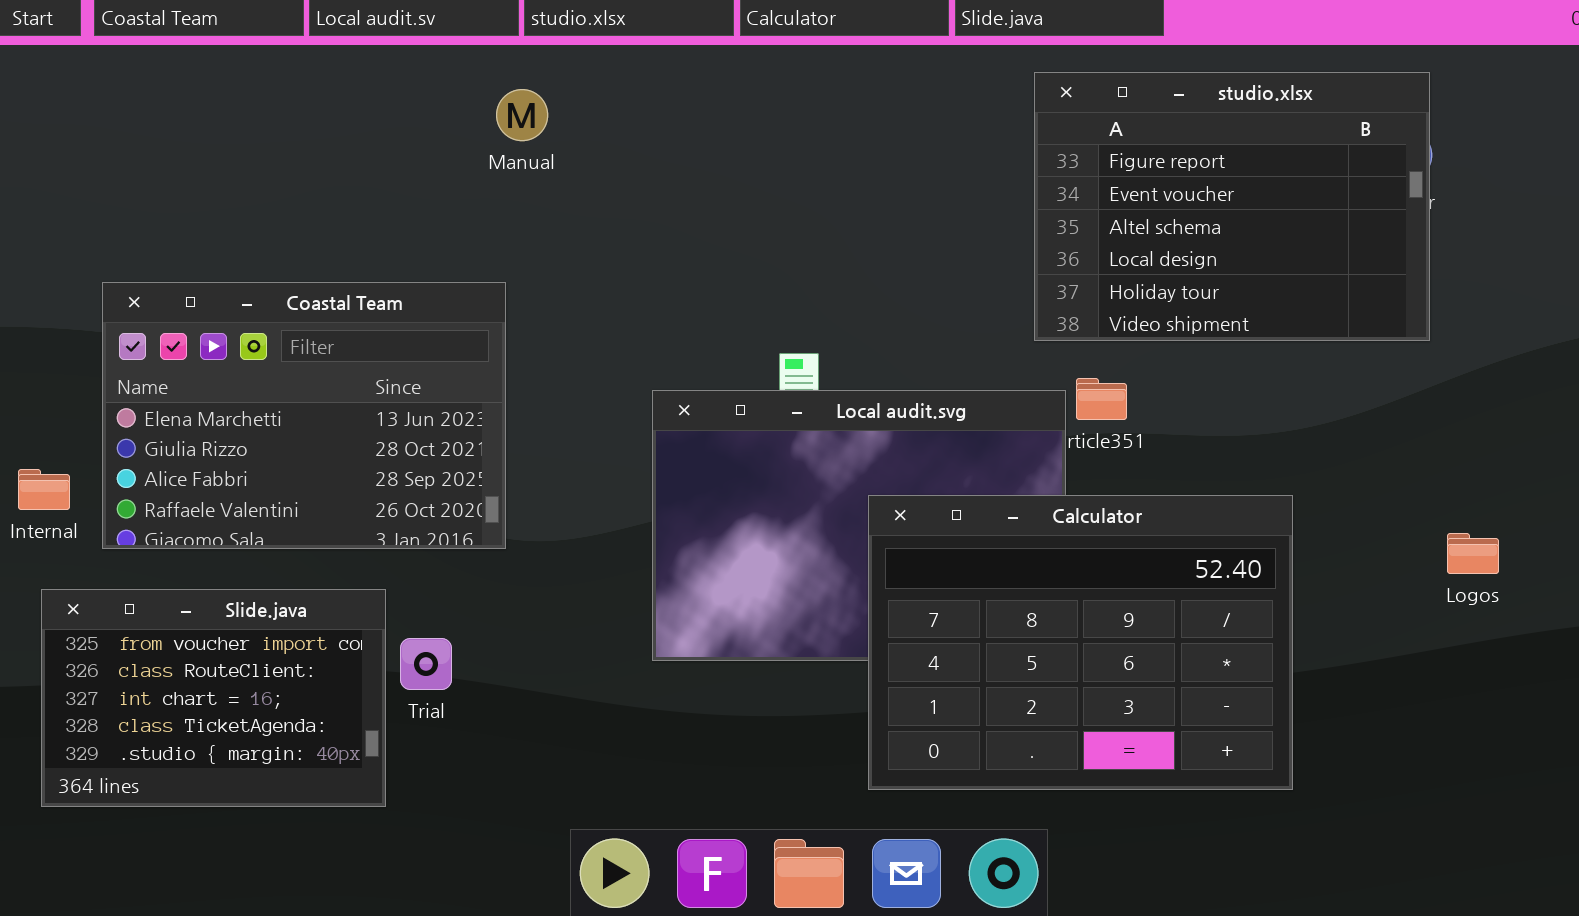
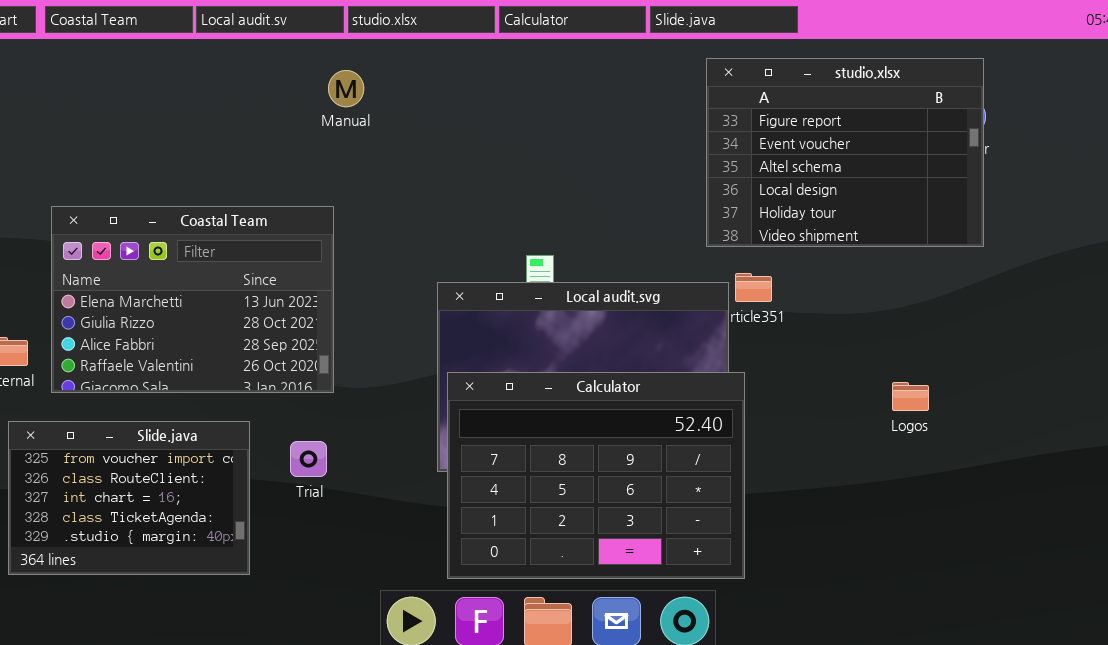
Calculator: [868,495,1293,790] -> [447,372,745,579], moved
Logos: [1447,533,1499,574] -> [892,382,929,411], moved
Trial: [400,638,452,690] -> [290,441,327,477], moved

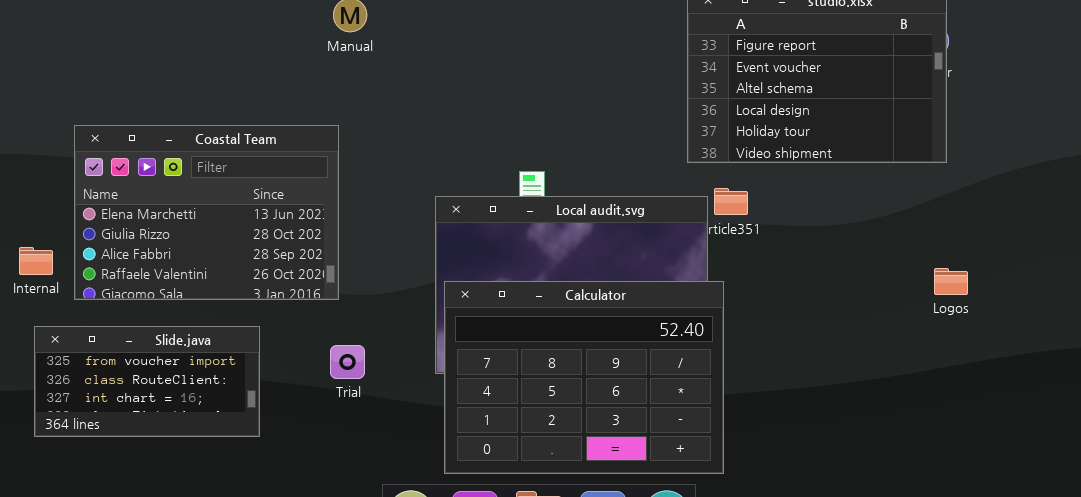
Logos: [892,382,929,411] -> [934,268,968,295], moved
Slide.java: [8,421,250,575] -> [34,326,260,437], resized
Trial: [290,441,327,477] -> [330,345,365,379], moved

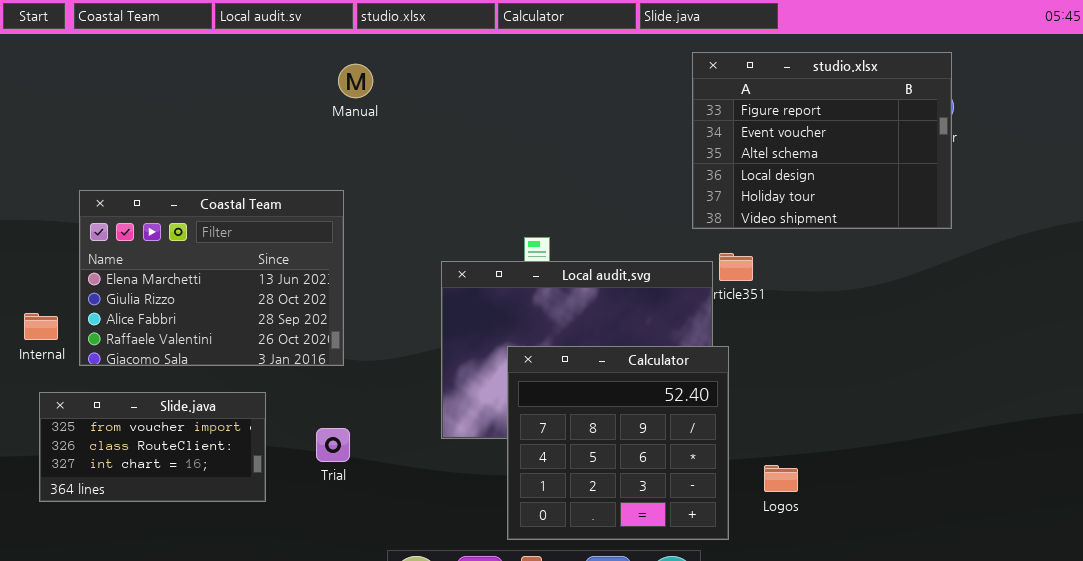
Logos: [934,268,968,295] -> [764,465,798,492], moved
Calculator: [444,281,724,474] -> [507,346,729,540], resized
Trial: [330,345,365,379] -> [316,428,350,462], moved

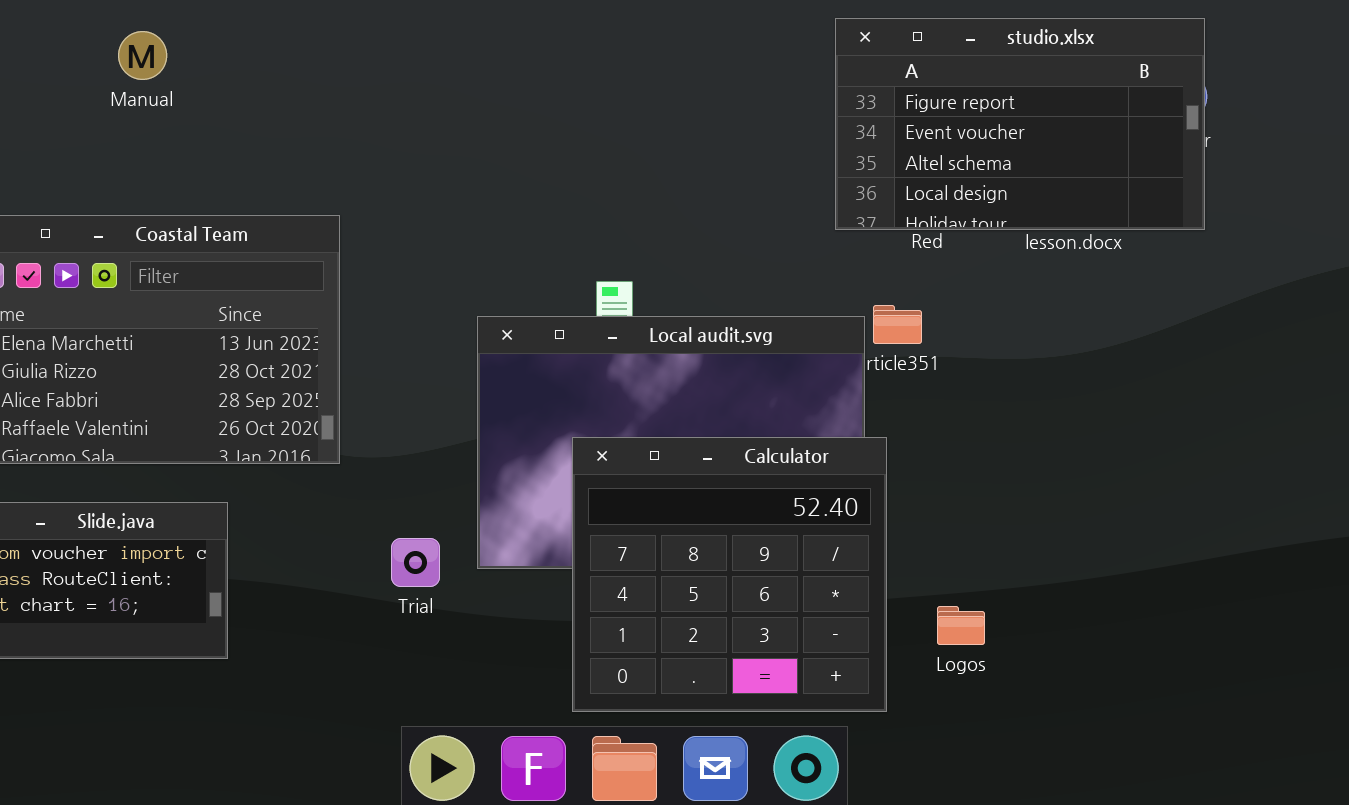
studio.xlsx: [692,52,952,229] -> [835,18,1205,230], resized
Manual: [338,64,373,98] -> [118,31,167,80], moved
Trial: [316,428,350,462] -> [391,538,440,587], moved

